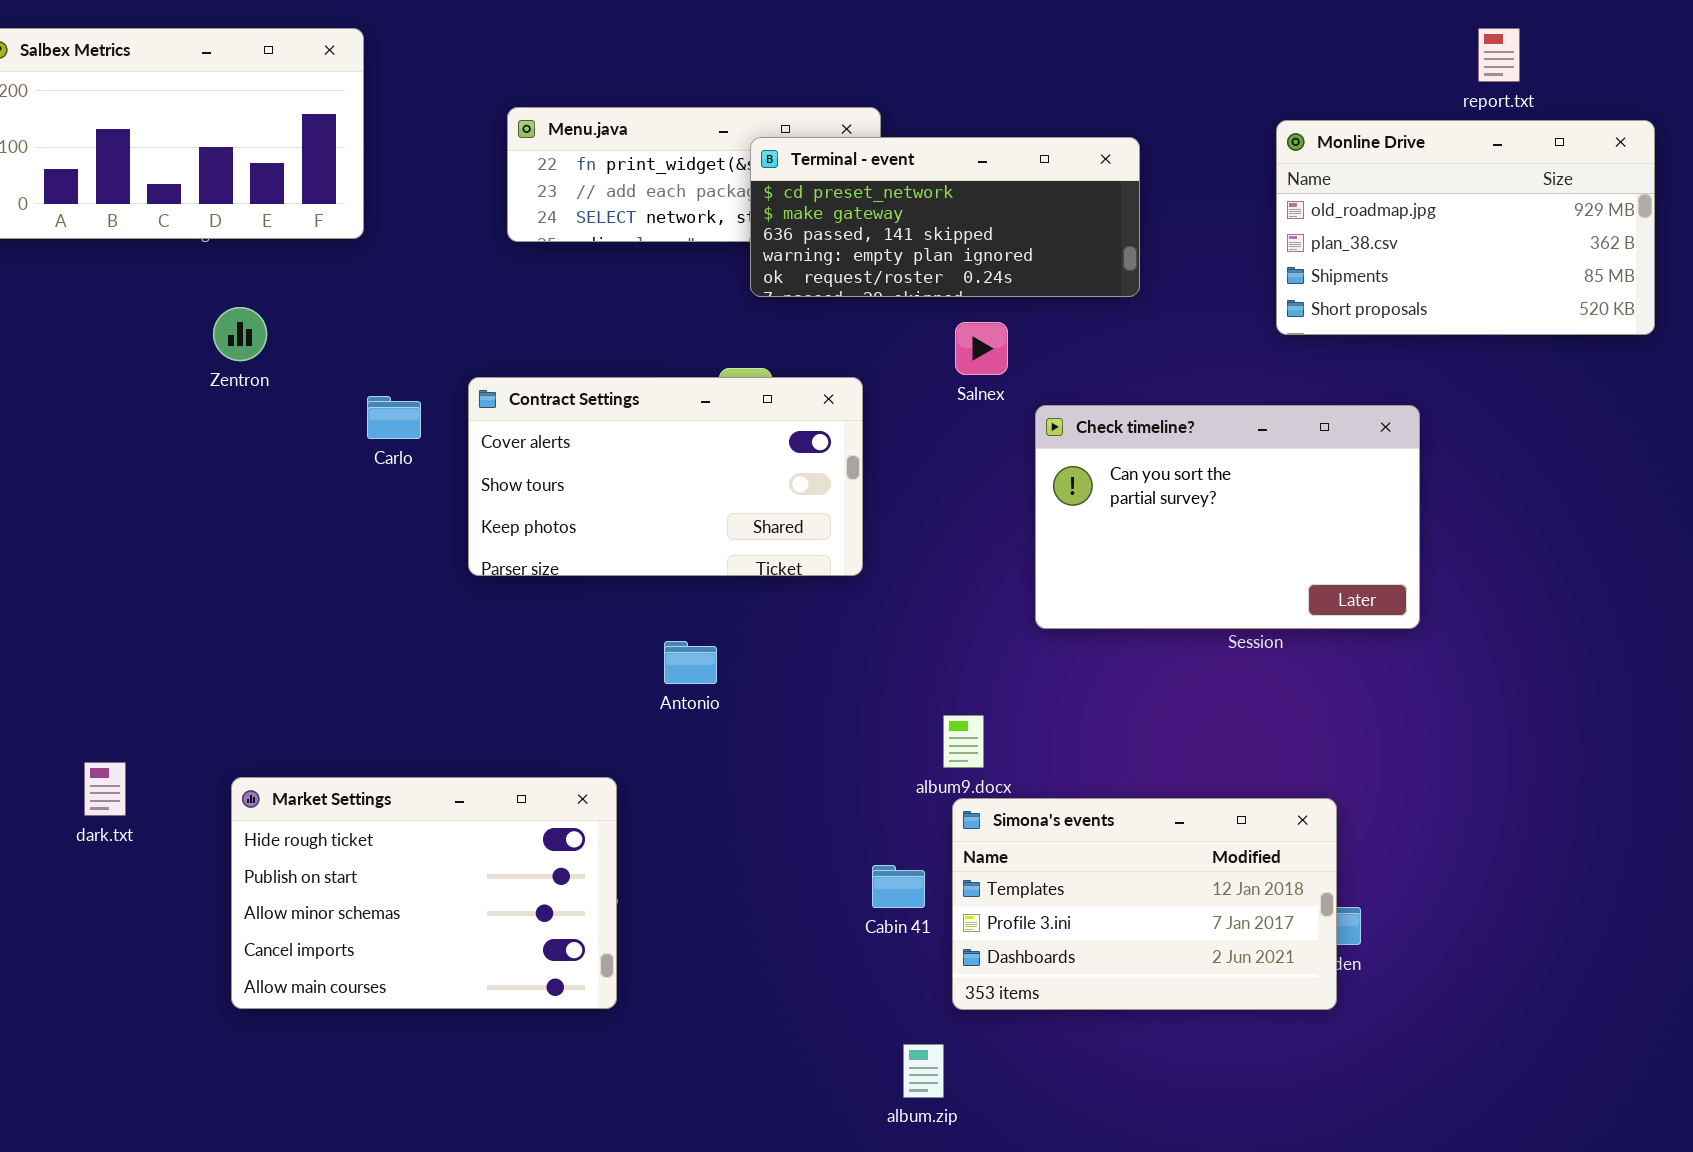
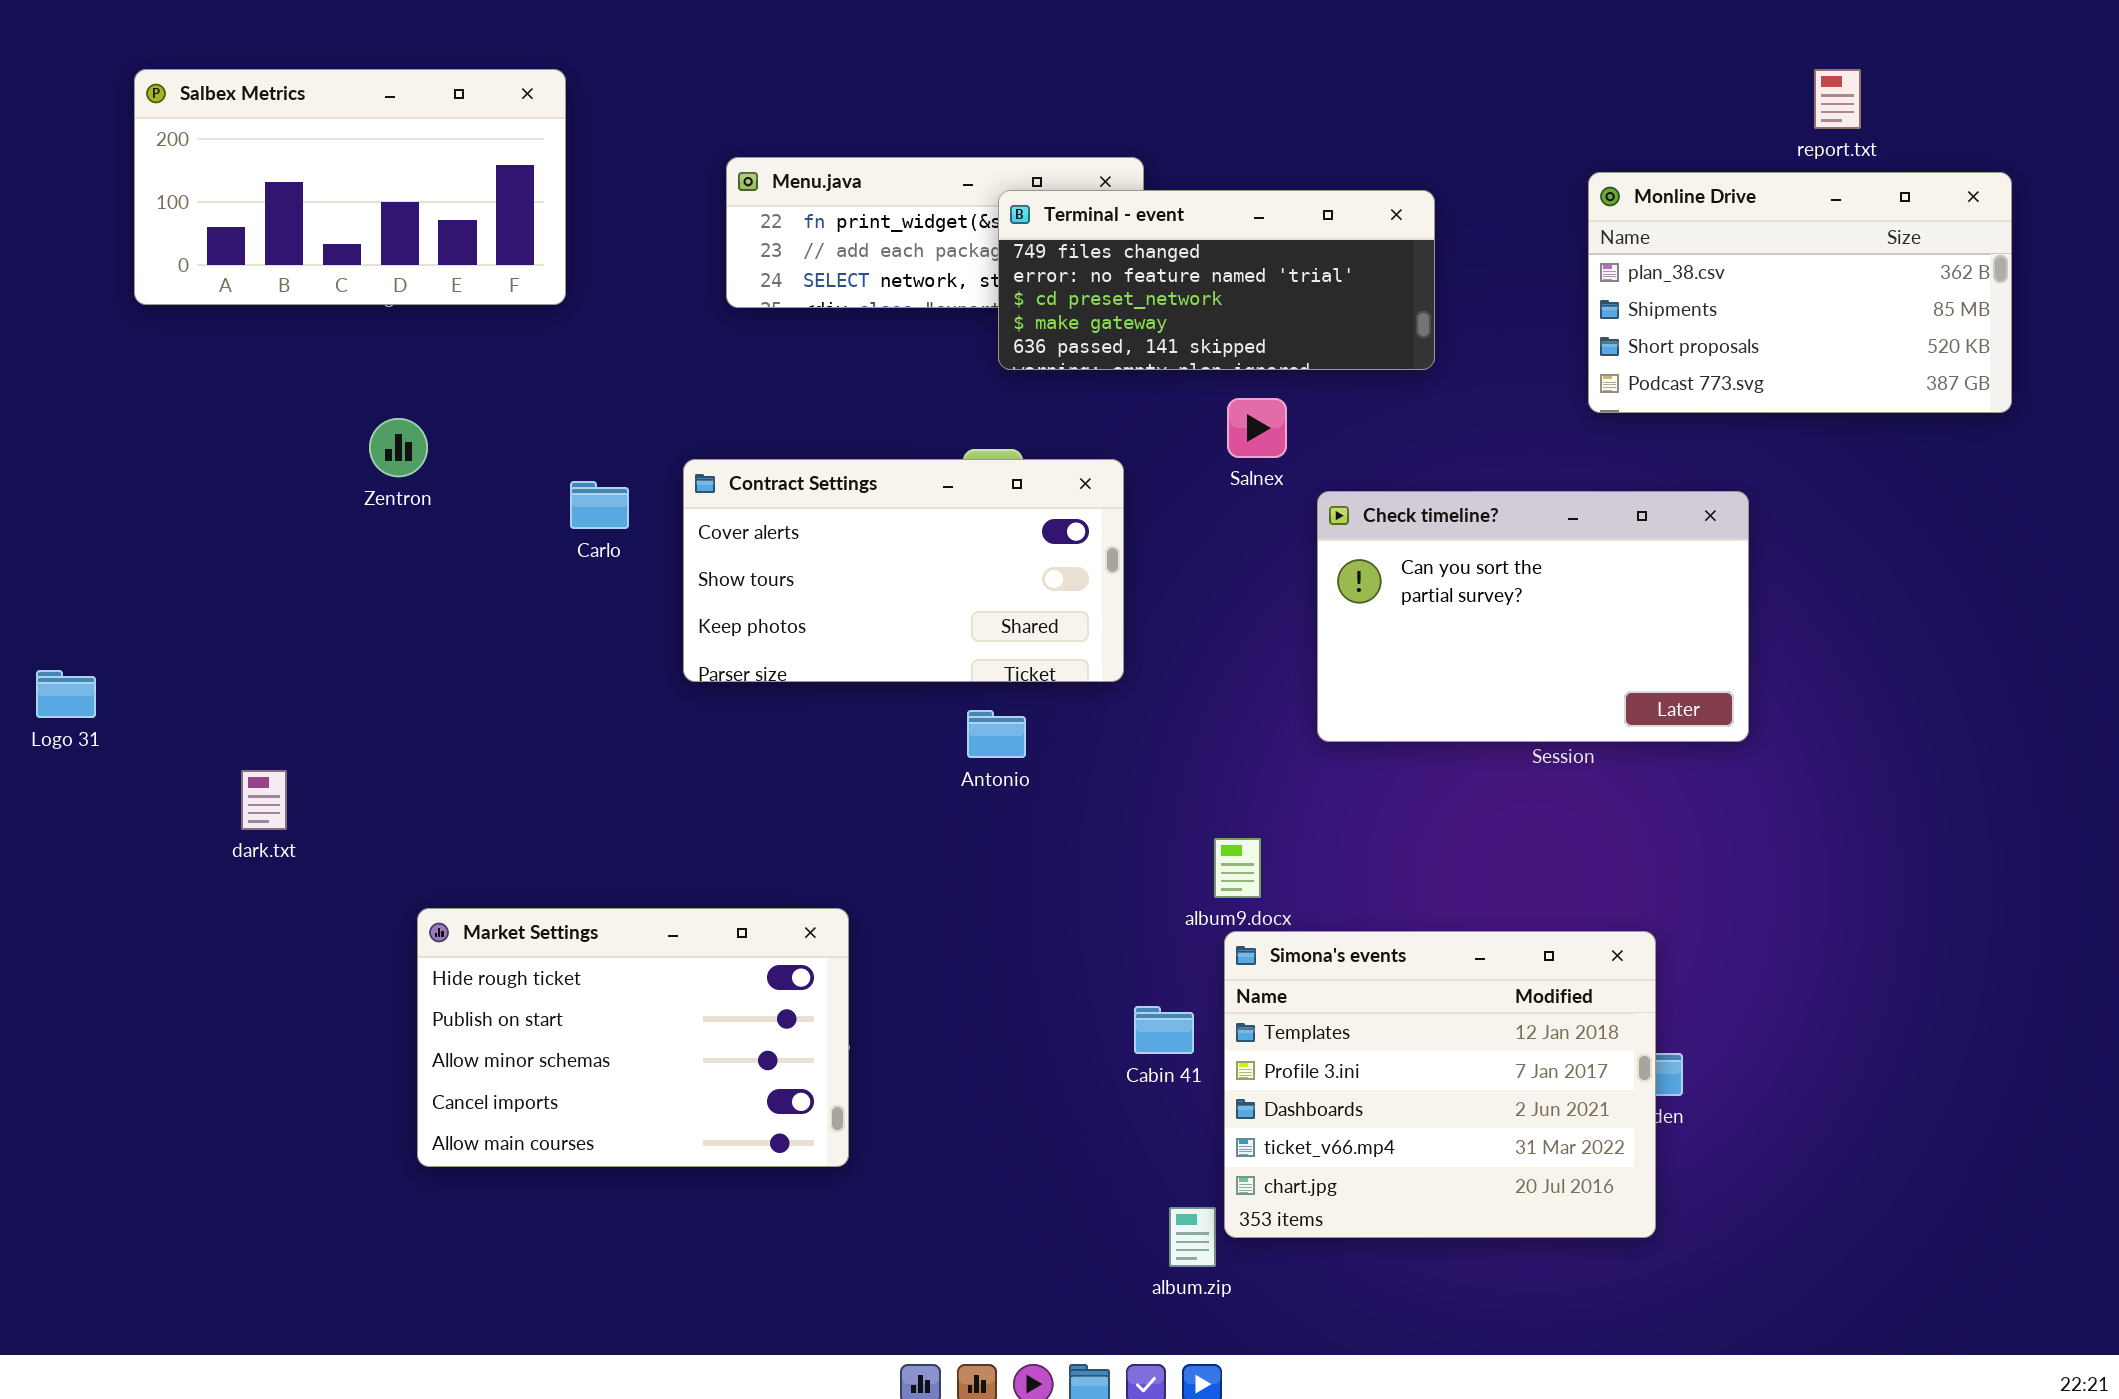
Monline Drive: [1276,120,1655,335] -> [1588,172,2012,413], scrolled down 1 row
Terminal - event: [750,137,1140,297] -> [998,190,1435,370], scrolled up 2 rows
Zentron: [213,307,267,361] -> [369,418,428,477], moved
Antonio: [664,641,717,684] -> [967,710,1026,758], moved
dark.txt: [84,762,126,816] -> [241,770,287,830], moved
Simona's events: [952,798,1337,1010] -> [1224,931,1656,1238], resized

